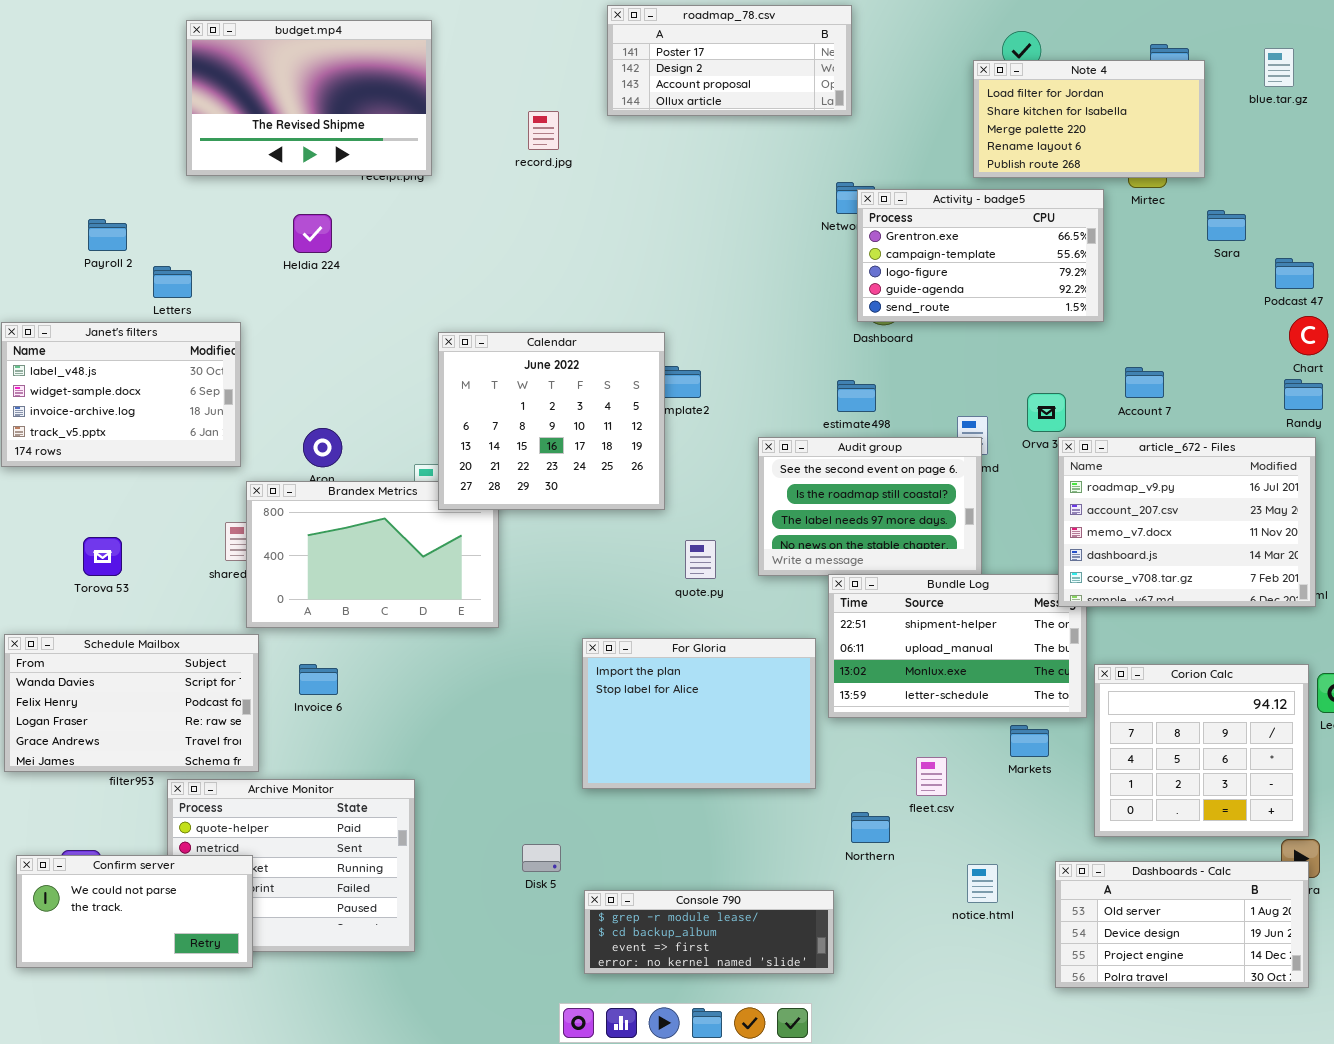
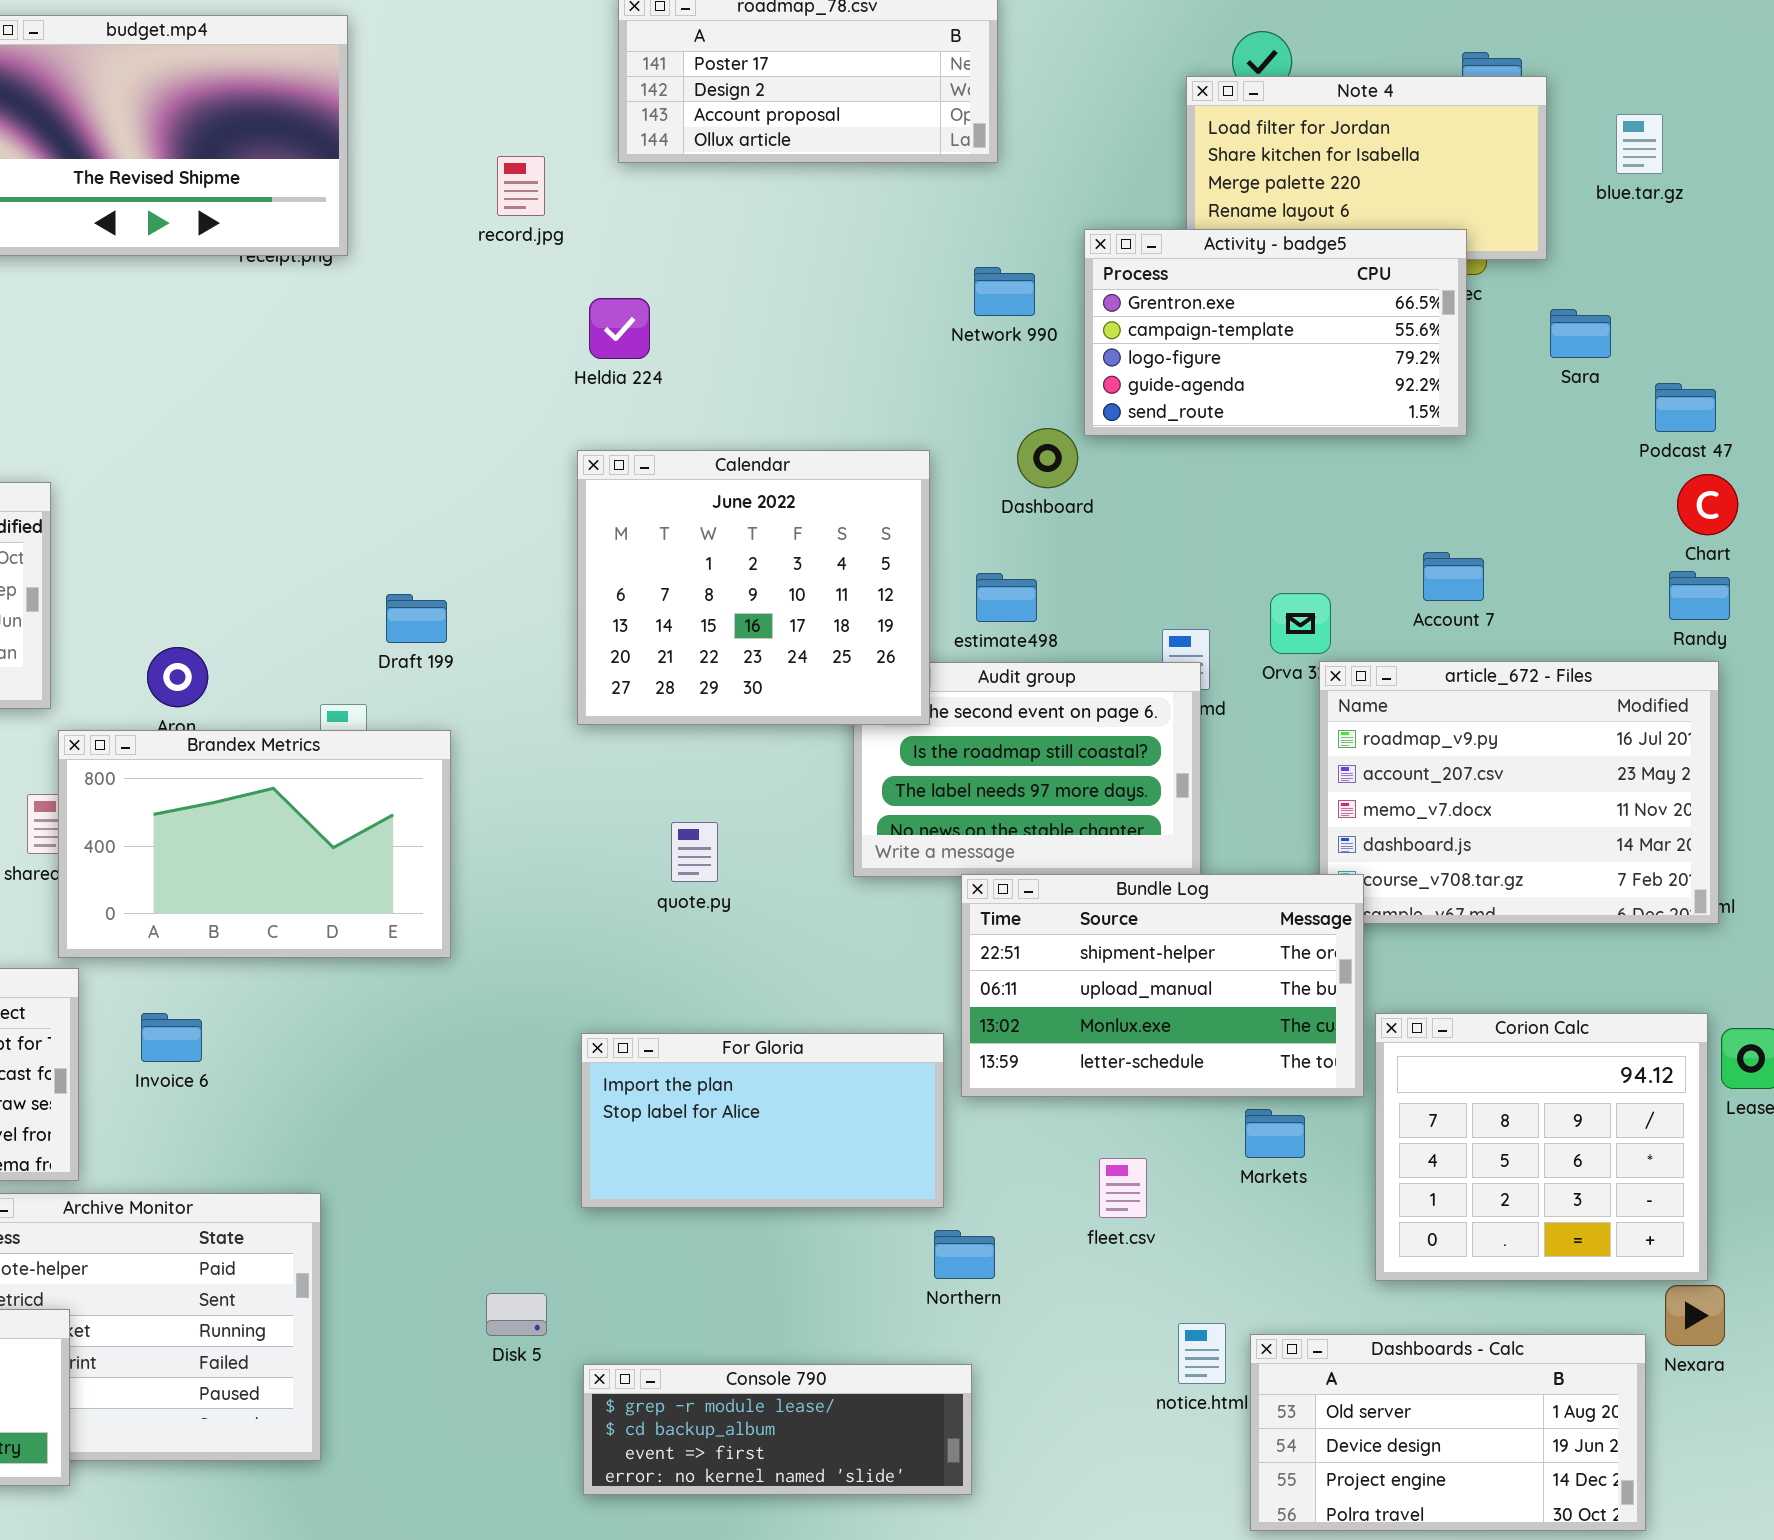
blue.tar.gz: [1264,48,1294,87] -> [1616,114,1663,174], moved
Activity - badge5: [857,189,1104,322] -> [1084,229,1467,436], moved
Heldia 224: [293,214,332,253] -> [589,298,650,359], moved
Calendar: [438,332,665,510] -> [577,450,930,725], moved
quote.py: [685,540,716,579] -> [671,822,718,882], moved
Bundle Log: [828,574,1087,718] -> [961,874,1364,1097], raised
For Gloria: [582,638,816,789] -> [581,1033,944,1208], resized
Northern: [851,812,890,843] -> [934,1230,995,1279], moved
Dashboards - Calc: [1055,861,1309,988] -> [1250,1334,1646,1531], moved

